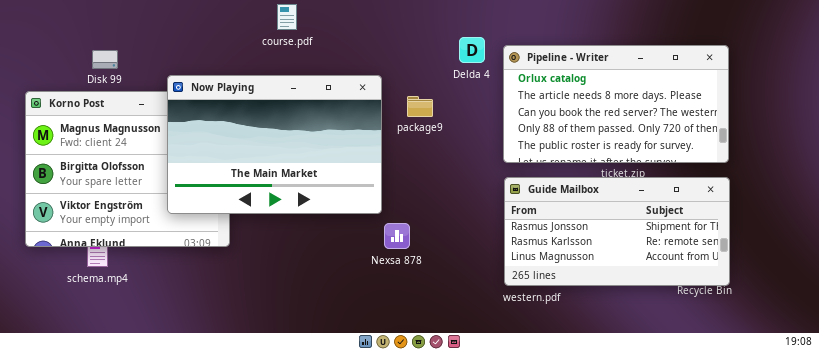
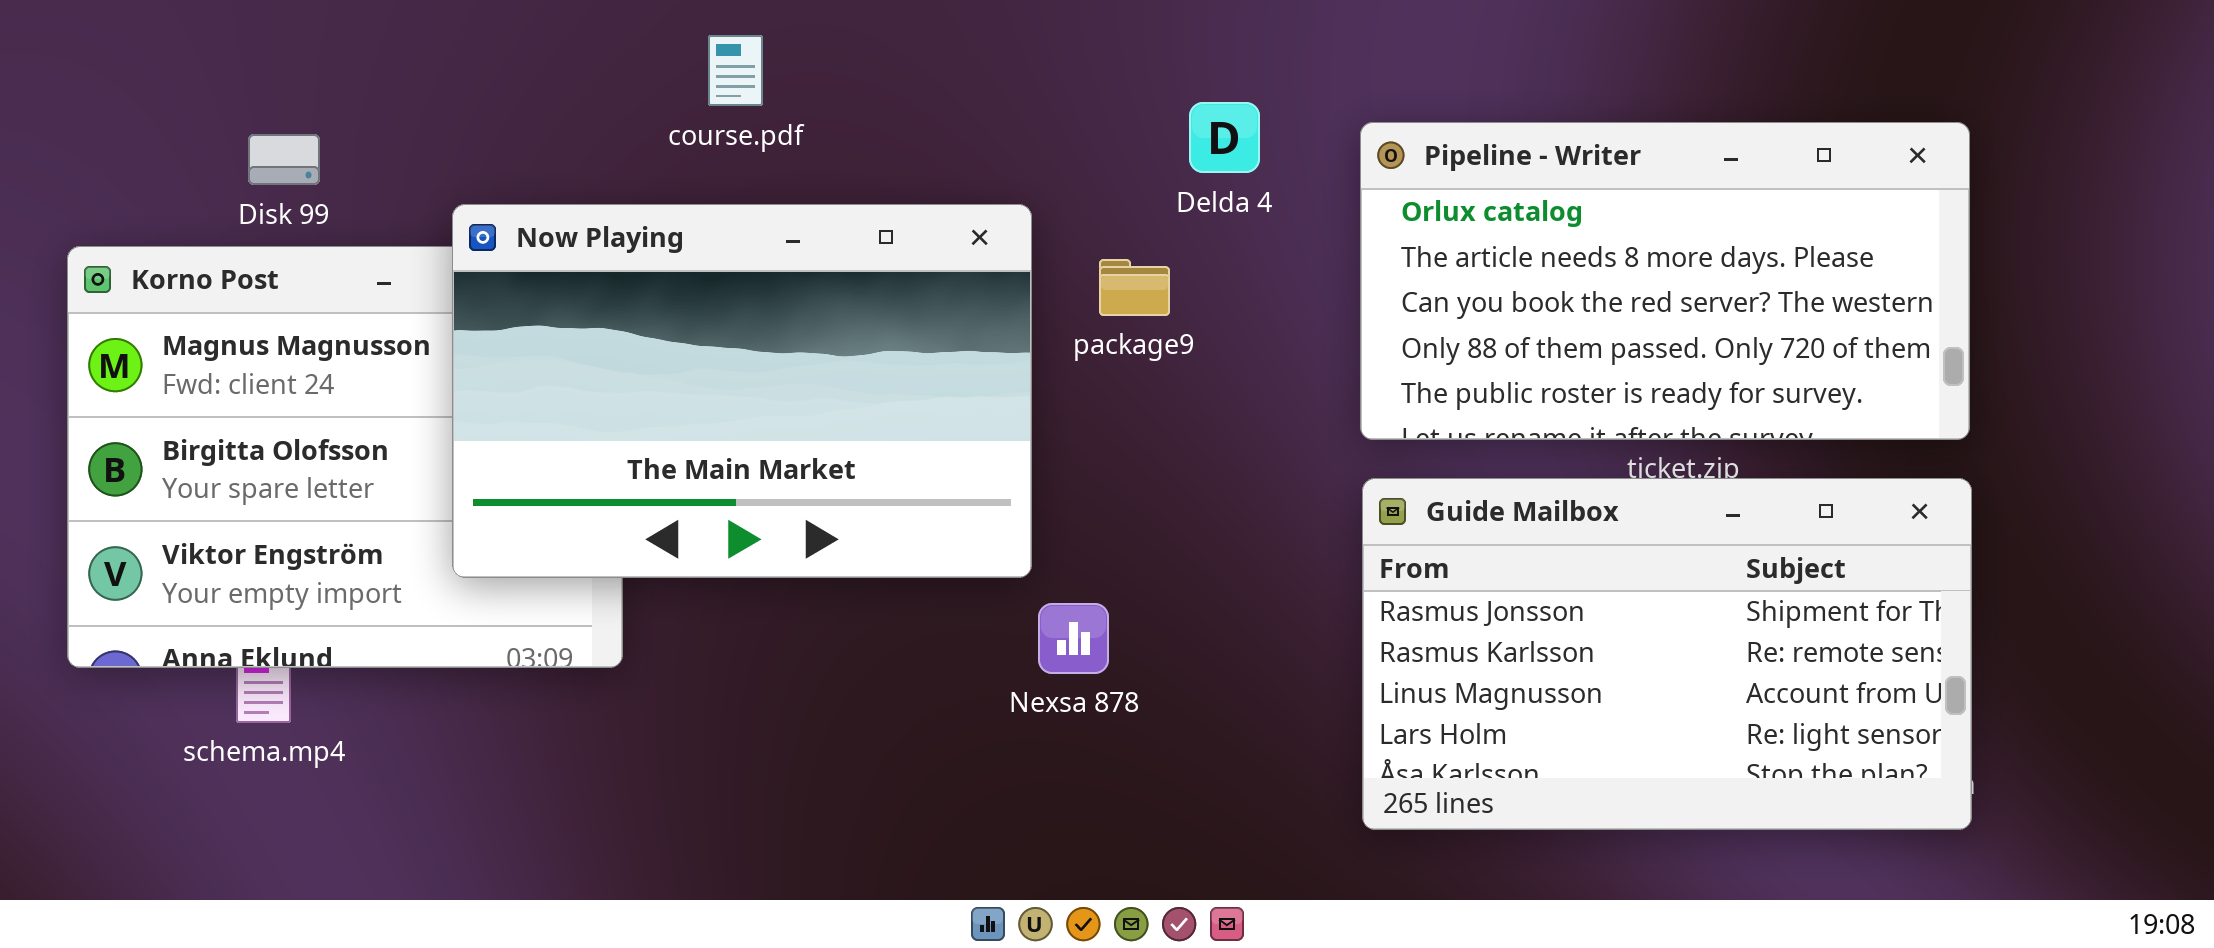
course.pdf: [277,4,297,30] -> [708,35,763,106], moved
Delda 4: [459,37,485,63] -> [1189,102,1260,173], moved
Guide Mailbox: [504,177,730,286] -> [1362,478,1972,830], resized

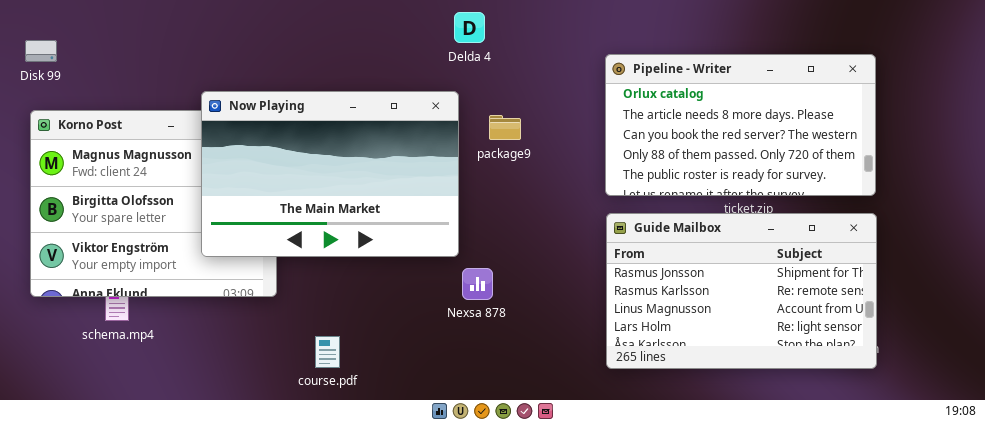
course.pdf: [708,35,763,106] -> [315,336,340,368], moved
Delda 4: [1189,102,1260,173] -> [454,12,485,43], moved
Disk 99: [248,134,320,185] -> [25,40,57,62], moved

